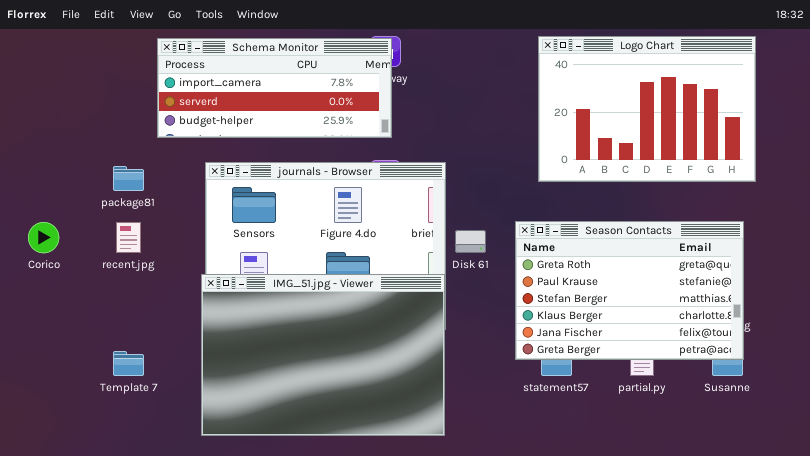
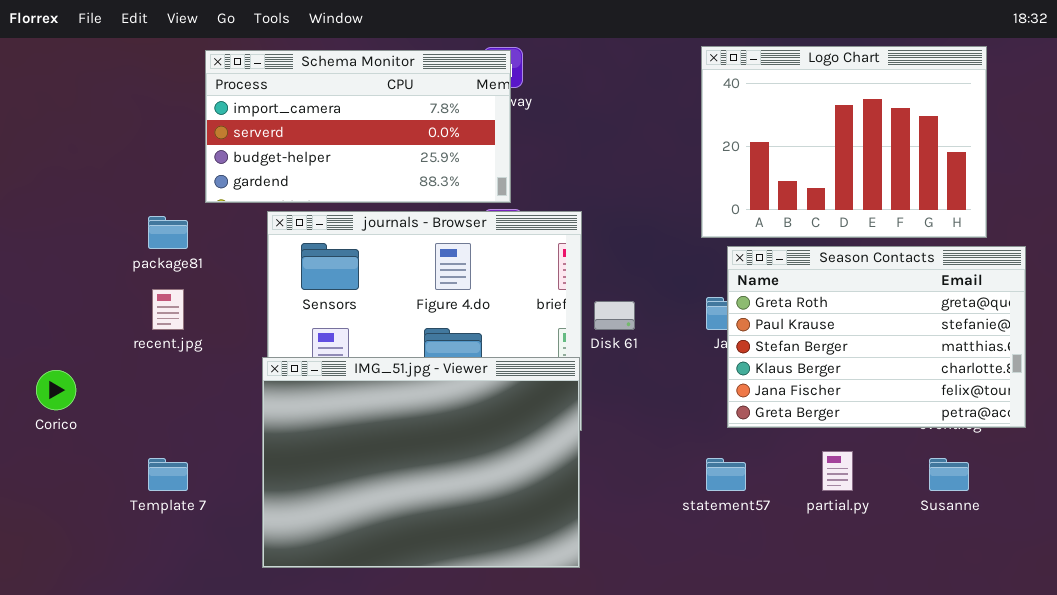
Schema Monitor: [157,38,392,138] -> [205,50,511,203], resized
Season Contacts: [515,221,744,360] -> [727,246,1026,428], moved
Corico: [28,222,59,253] -> [36,370,76,410], moved

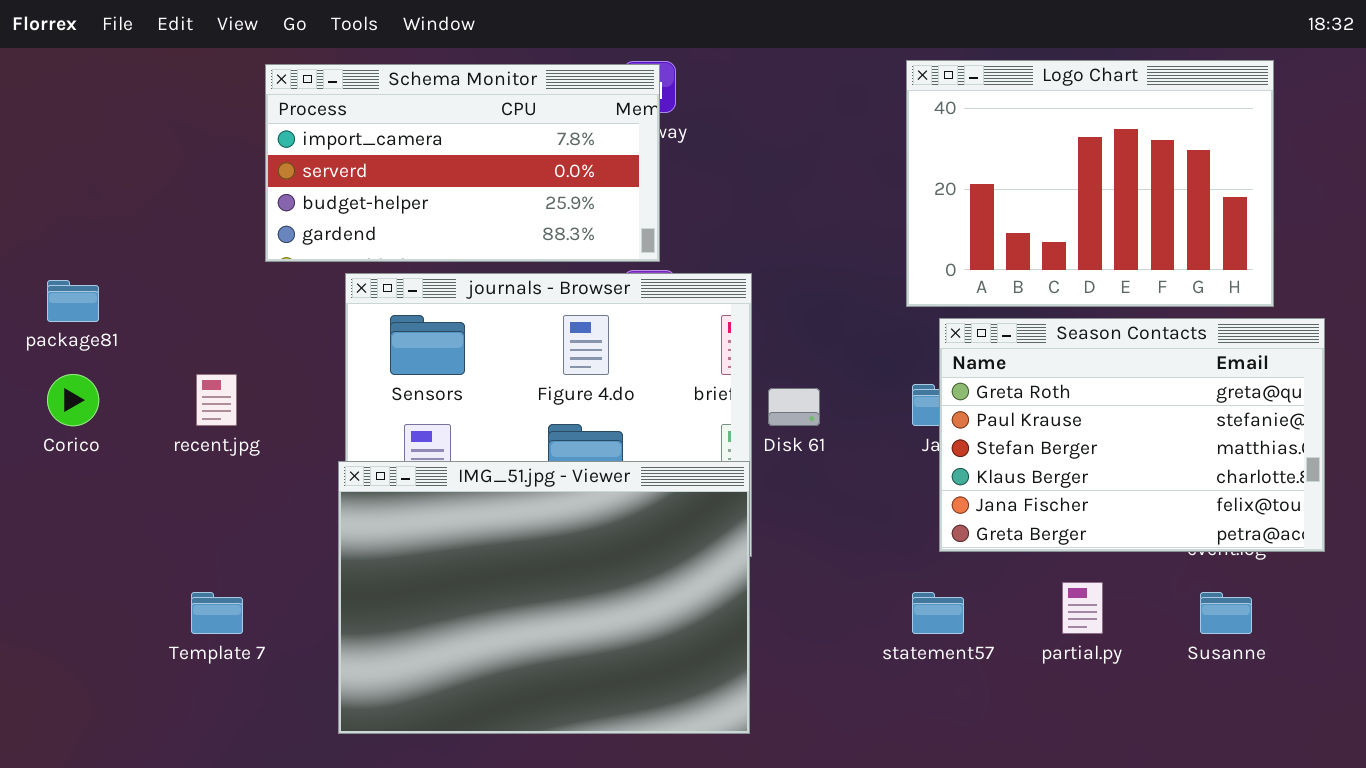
package81: [148,216,188,249] -> [47,280,99,322], moved
Corico: [36,370,76,410] -> [47,374,99,426], moved

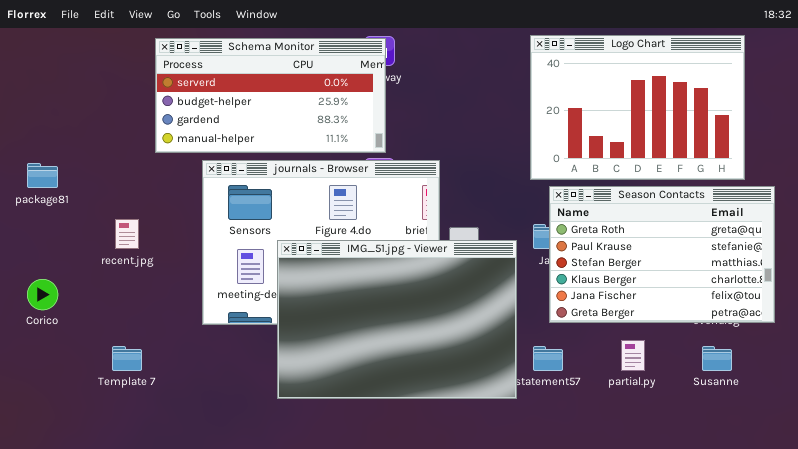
Schema Monitor: [265,64,660,262] -> [155,38,386,153], scrolled down 1 row
Corico: [47,374,99,426] -> [27,279,58,310], moved
IMG_51.jpg - Viewer: [338,461,750,734] -> [277,240,517,399], moved

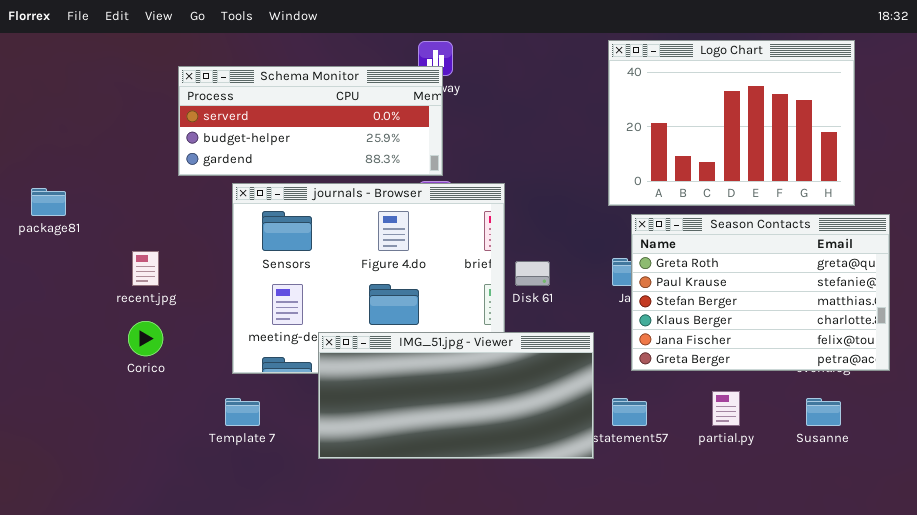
Schema Monitor: [155,38,386,153] -> [178,66,443,176], resized
IMG_51.jpg - Viewer: [277,240,517,399] -> [318,332,594,459], resized
Corico: [27,279,58,310] -> [128,321,163,356], moved
Template 7: [112,346,142,371] -> [225,398,260,426], moved

